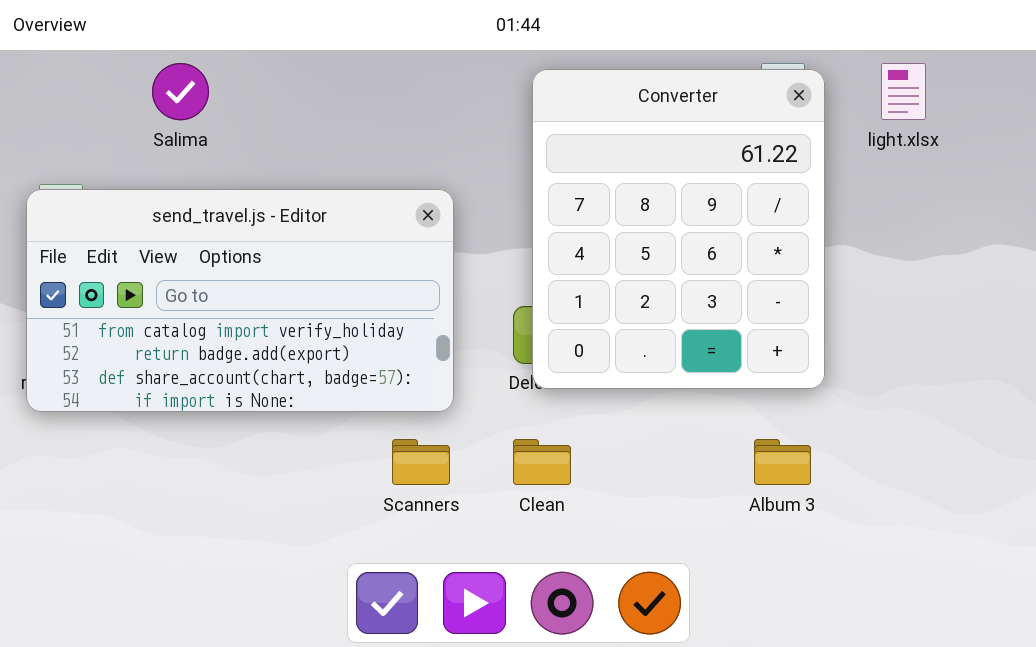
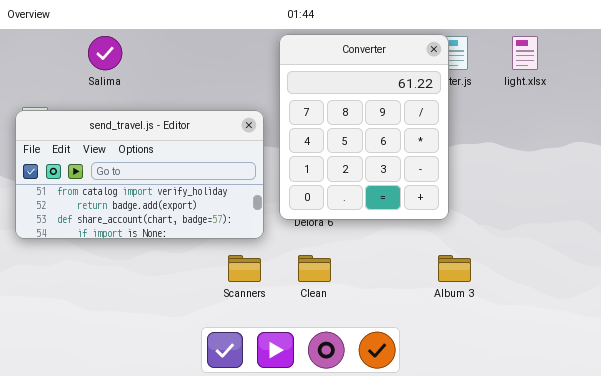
Converter: [532,69,825,389] -> [279,34,449,220], moved

